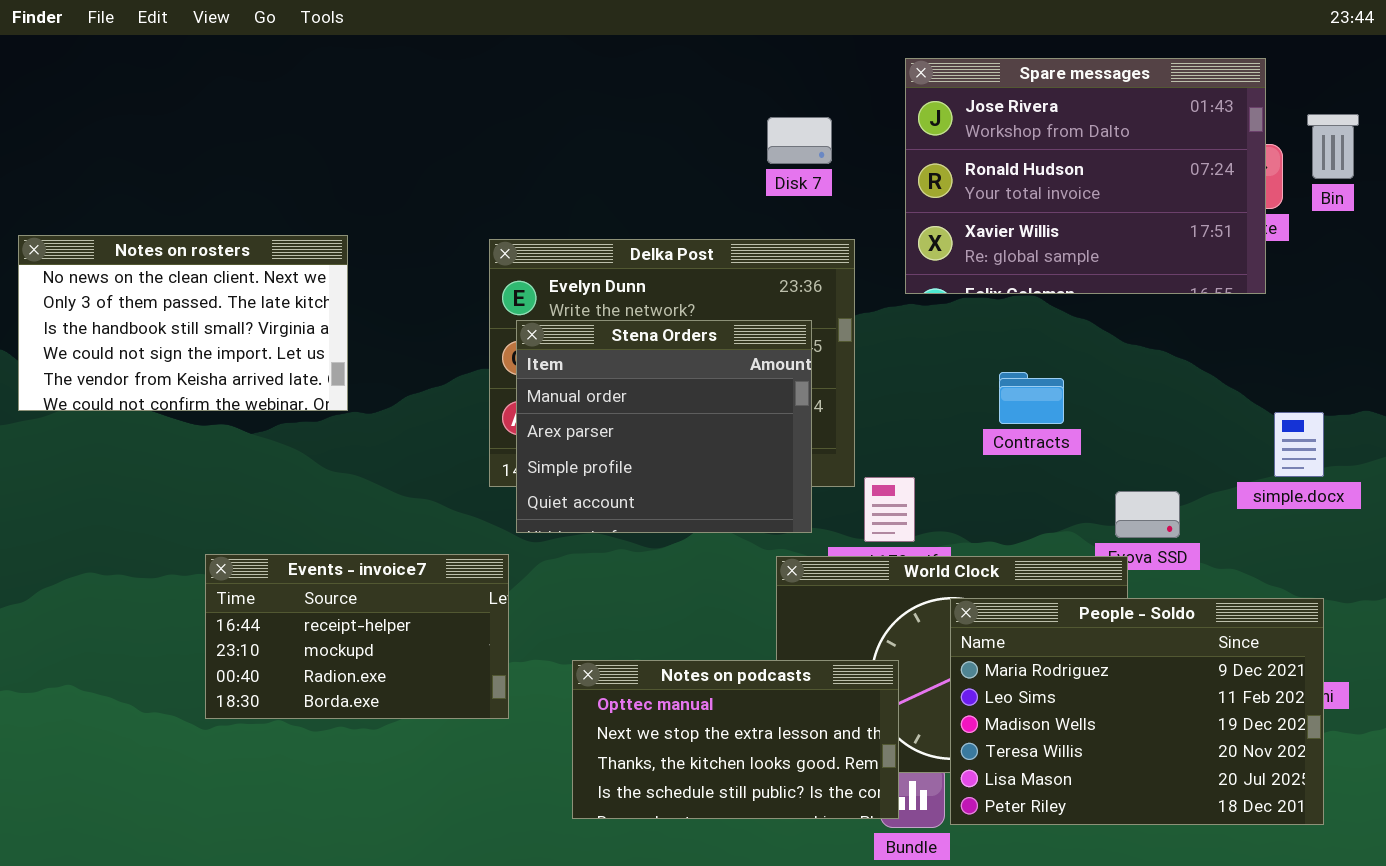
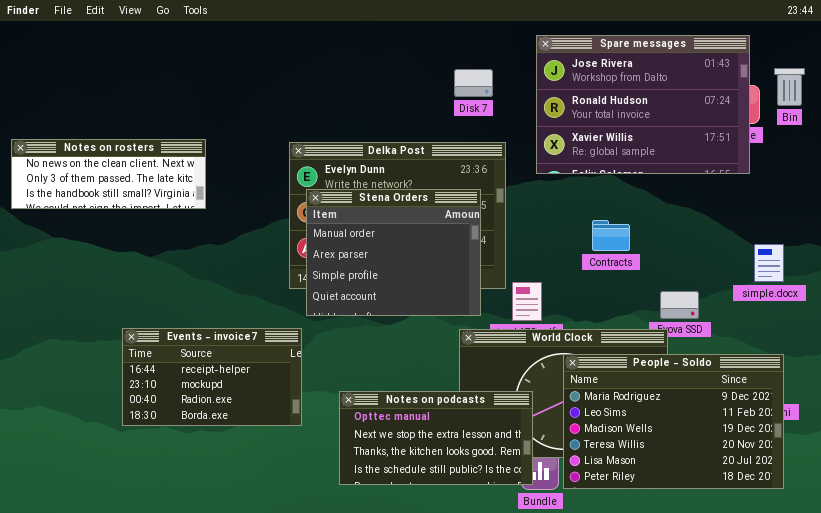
Notes on rosters: [18,235,348,411] -> [11,139,206,209], resized

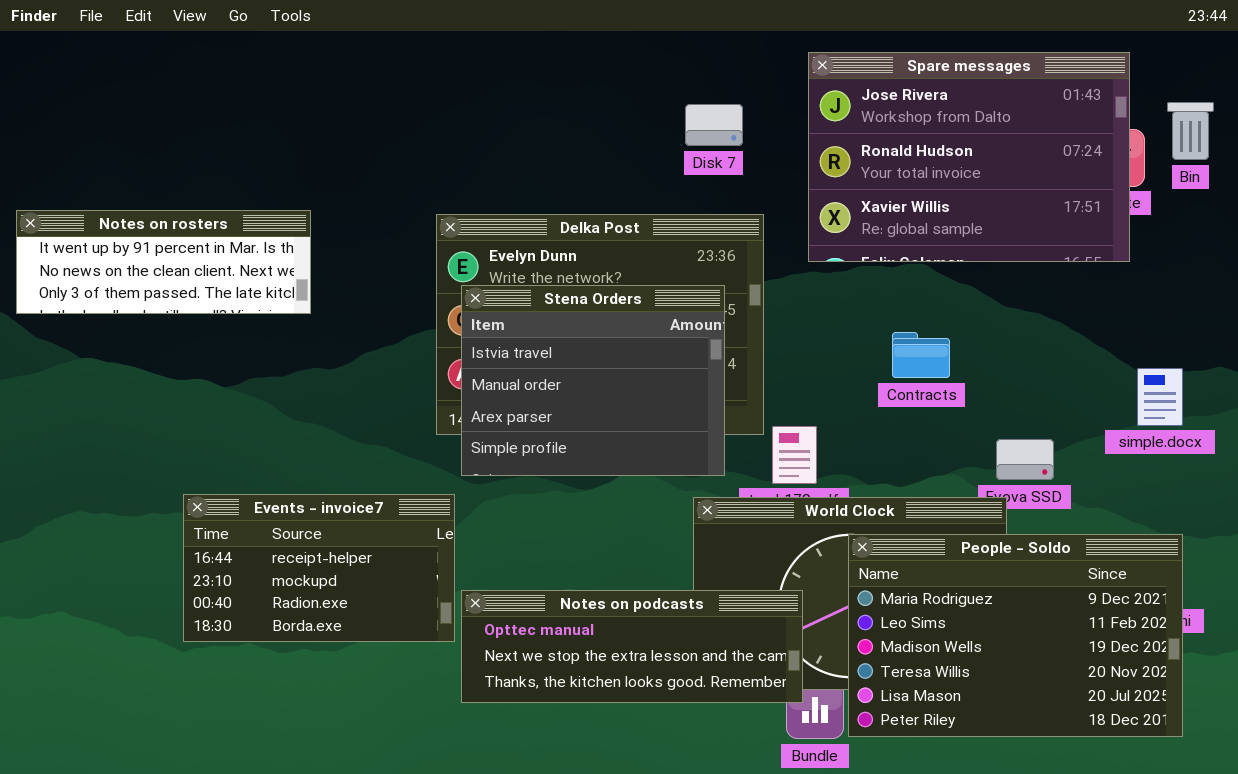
Notes on rosters: [11,139,206,209] -> [16,210,311,314], scrolled up 1 row
Stena Orders: [306,189,481,316] -> [461,285,725,476], scrolled up 1 row
Notes on podcasts: [339,391,533,485] -> [461,590,803,703], resized

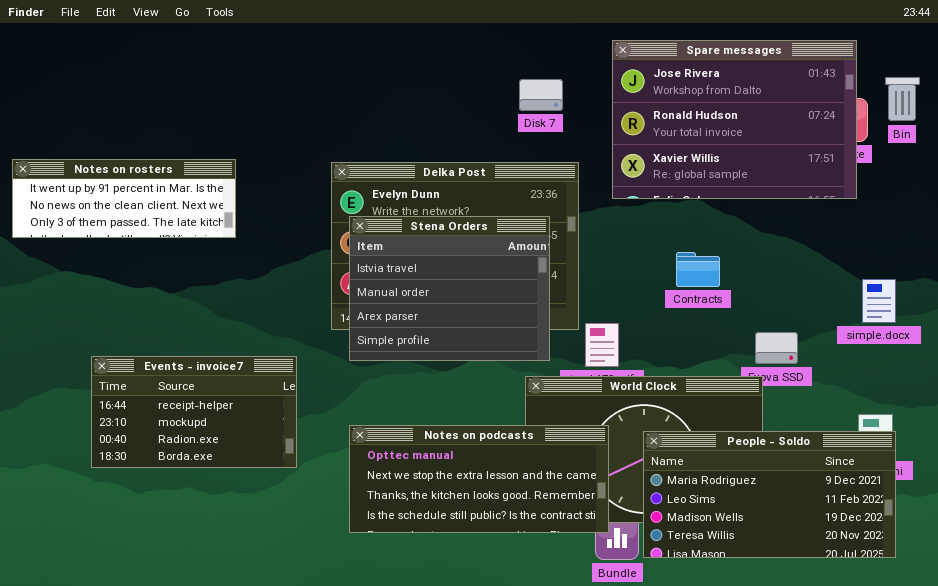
Events - invoice7: [183,494,455,642] -> [91,356,297,468], moved
People - Soldo: [848,534,1183,737] -> [643,431,896,558], resized
Notes on podcasts: [461,590,803,703] -> [349,425,609,533], resized

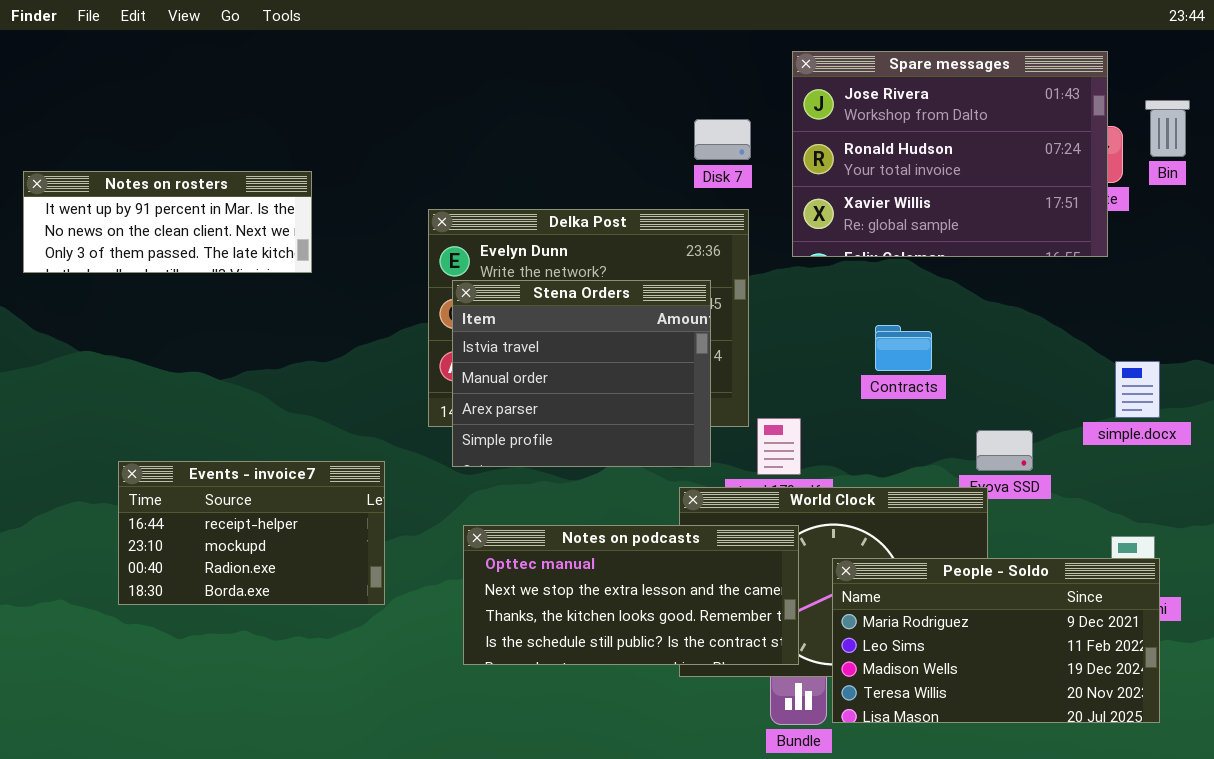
Disk 7: [519,79,563,111] -> [694,119,751,160], moved
Notes on rosters: [12,159,236,238] -> [23,171,312,273], moved
Notes on podcasts: [349,425,609,533] -> [463,525,799,665], moved

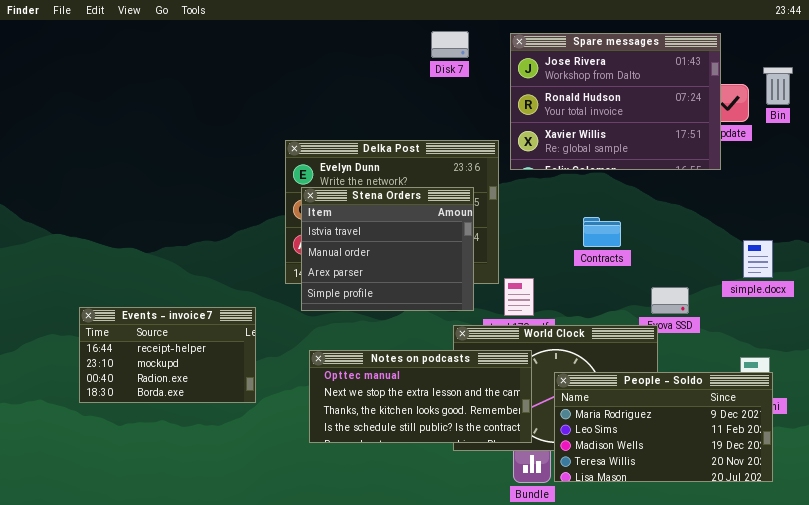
Spare messages: [792,51,1108,257] -> [510,33,721,170], moved
Disk 7: [694,119,751,160] -> [431,31,469,58], moved
Notes on rosters: [23,171,312,273] -> none, closed

